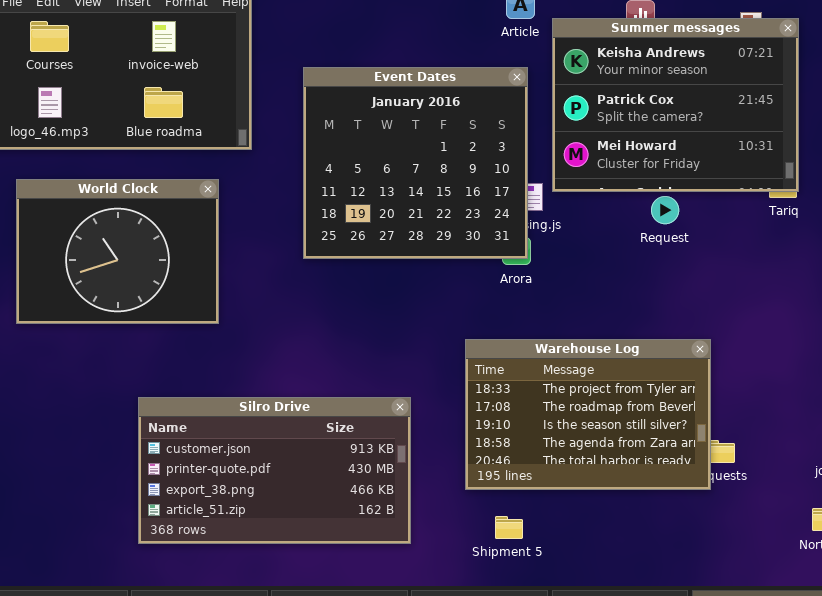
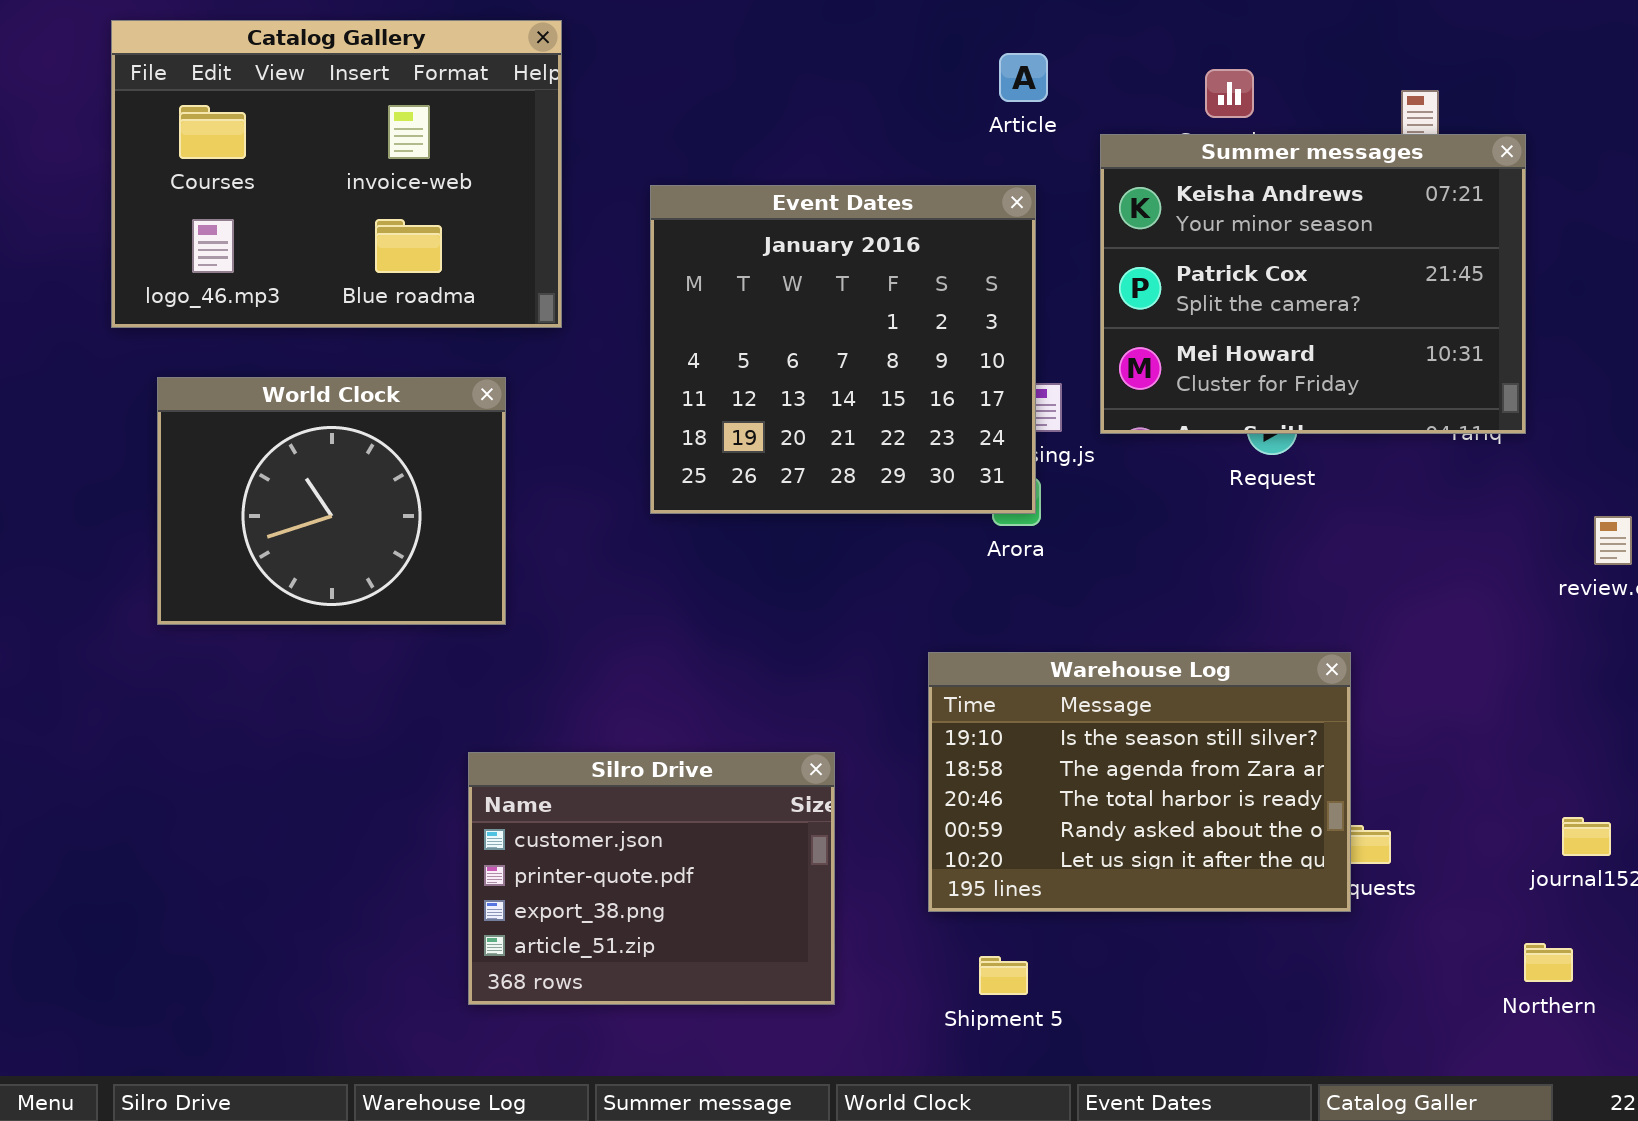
Summer messages: [552,18,799,192] -> [1100,134,1526,434], moved
Warehouse Log: [465,339,711,490] -> [928,652,1351,912], scrolled down 2 rows
Silro Drive: [138,397,411,544] -> [468,752,835,1005], resized

